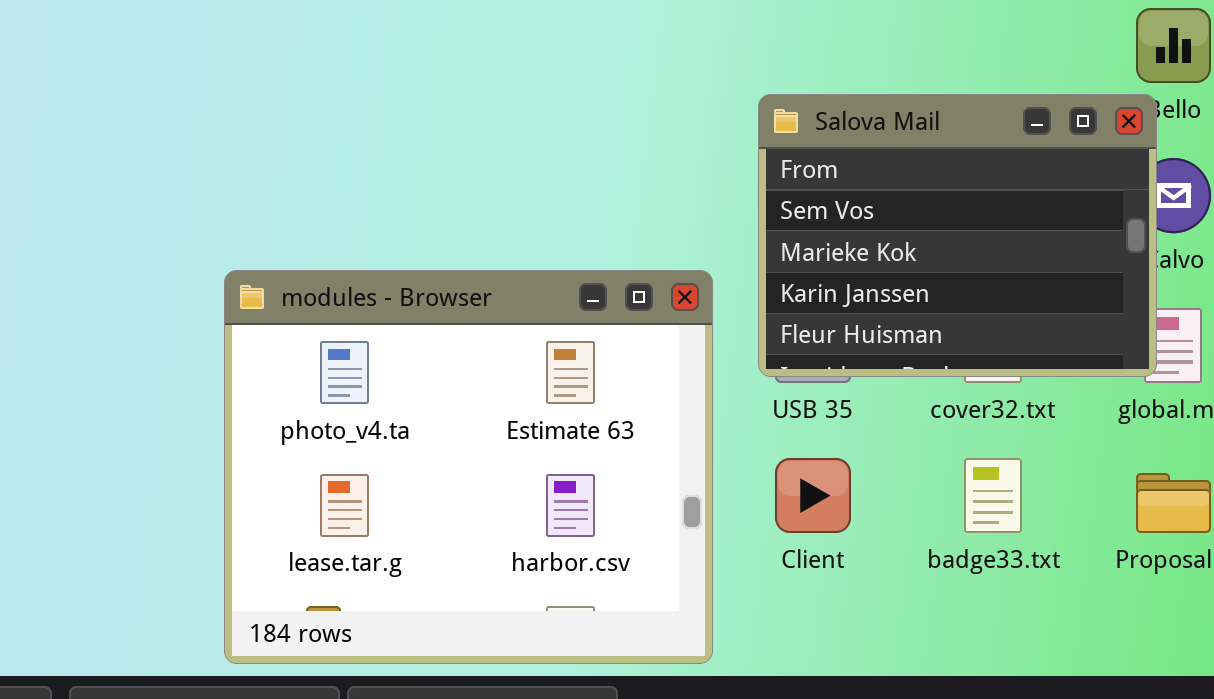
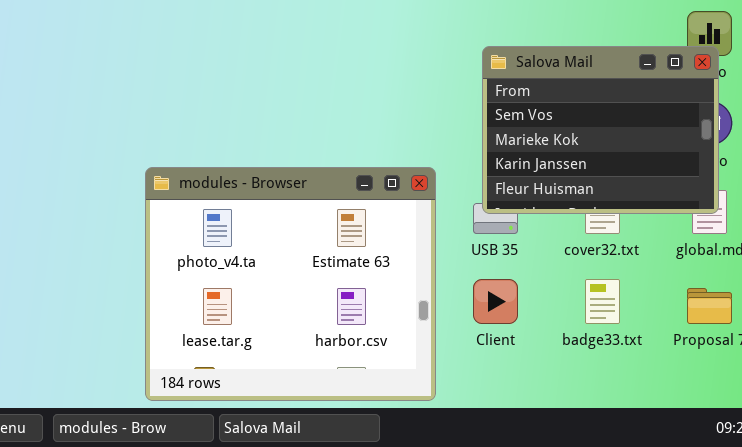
Salova Mail: [758,94,1157,377] -> [482,46,719,214], moved

